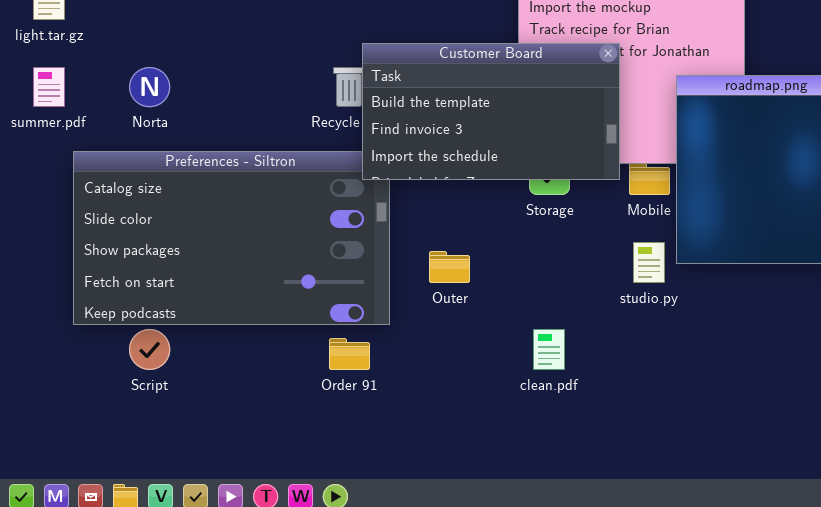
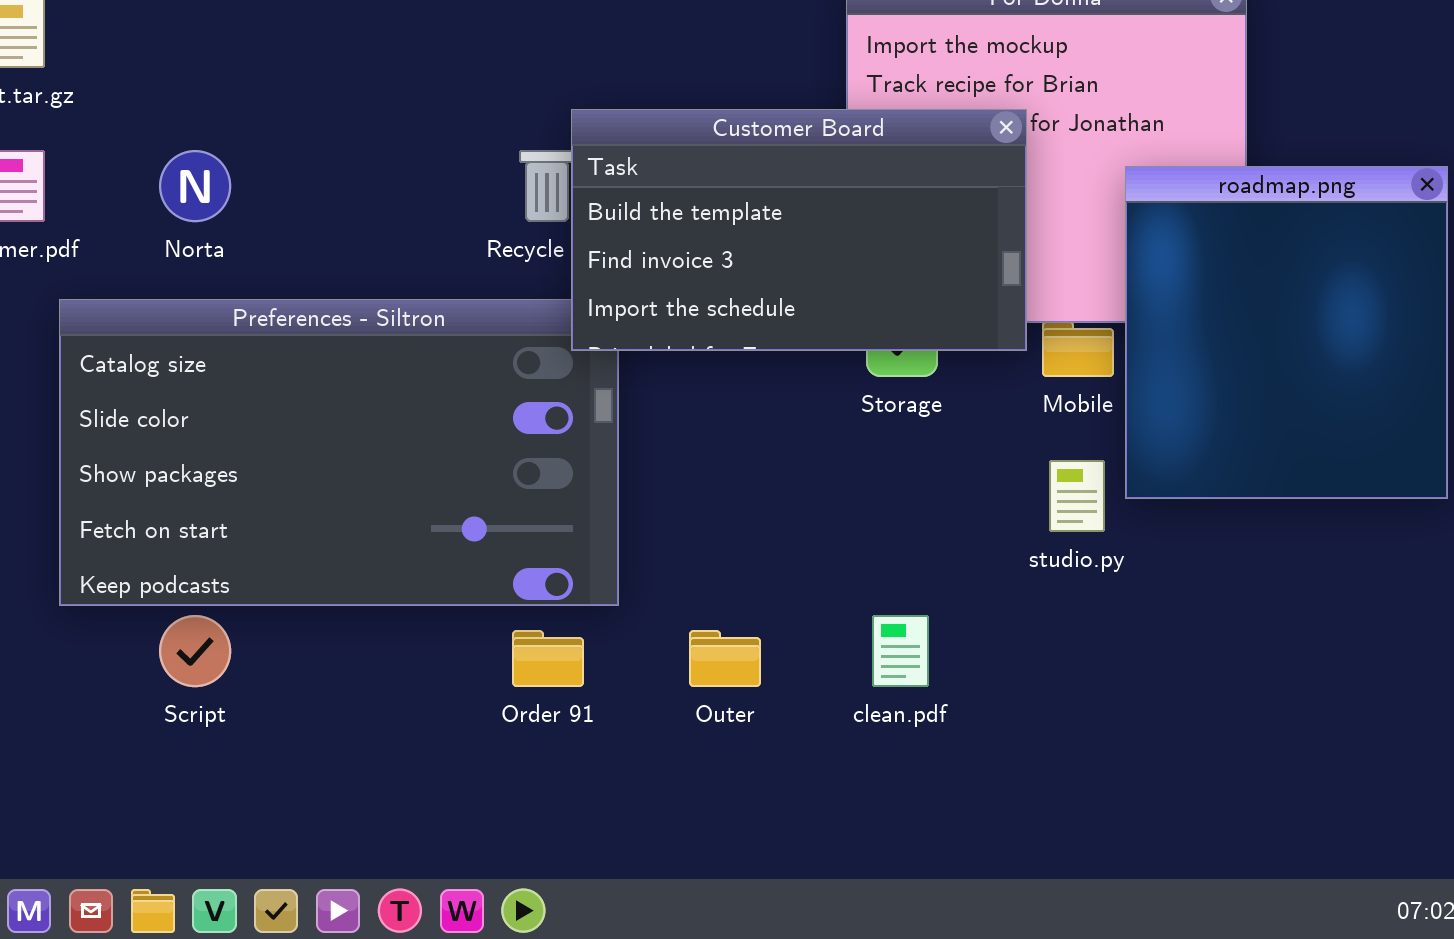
Outer: [429,251,470,283] -> [689,630,761,687], moved

